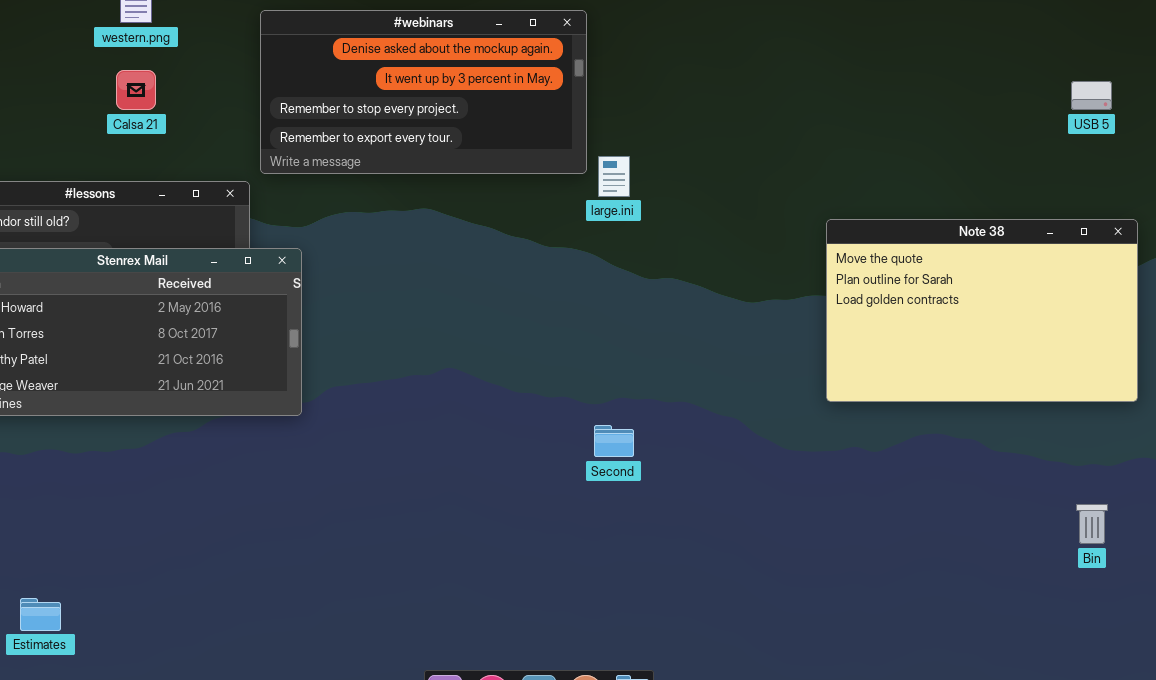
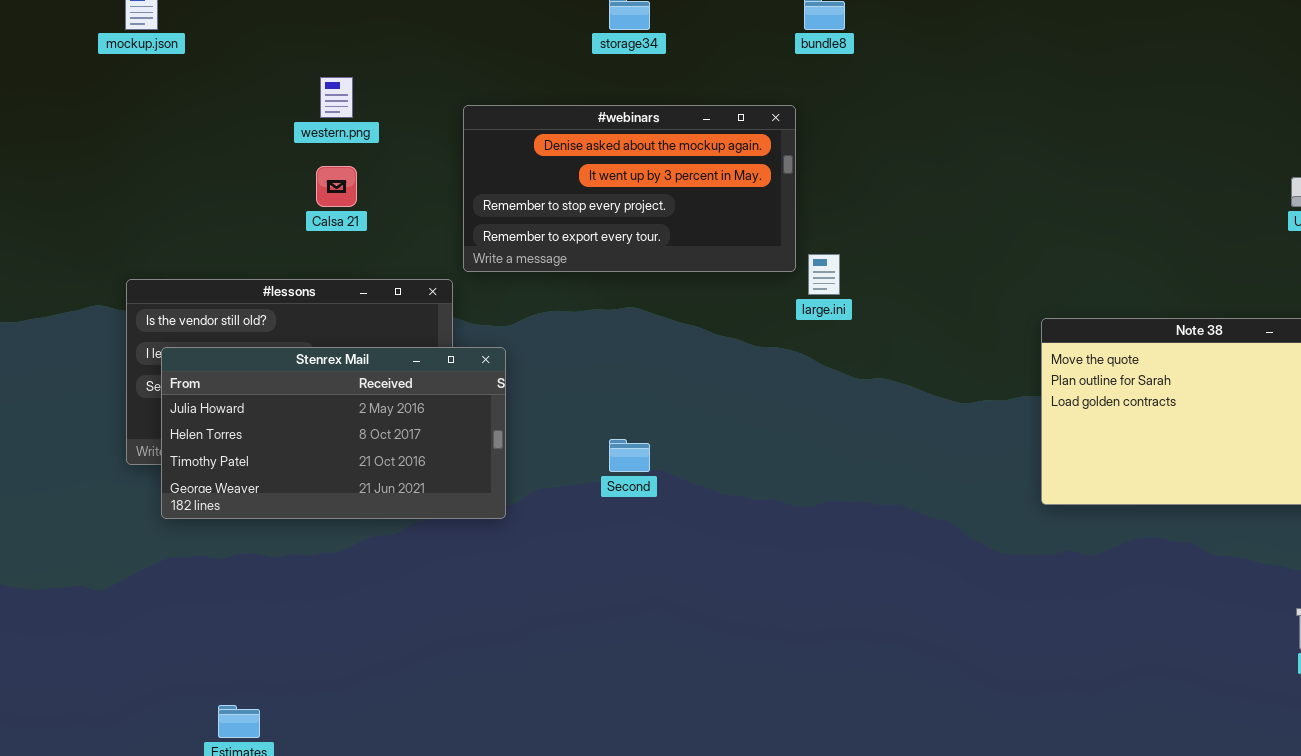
Second: [594,425,634,457] -> [609,439,650,472], moved

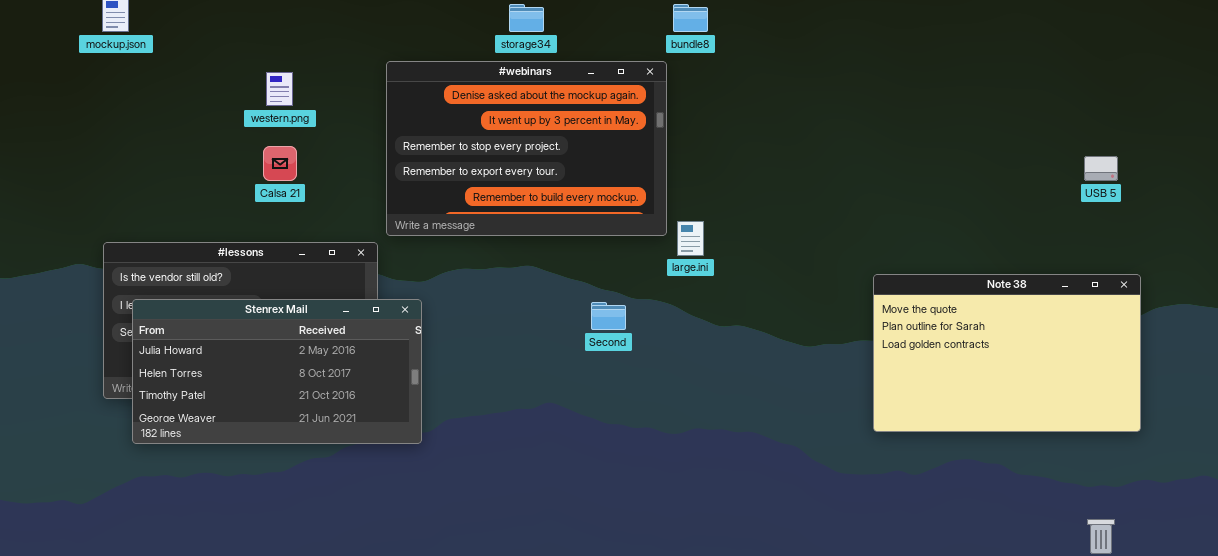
#webinars: [463,105,796,272] -> [386,61,667,236], resized
Second: [609,439,650,472] -> [591,302,626,330], moved

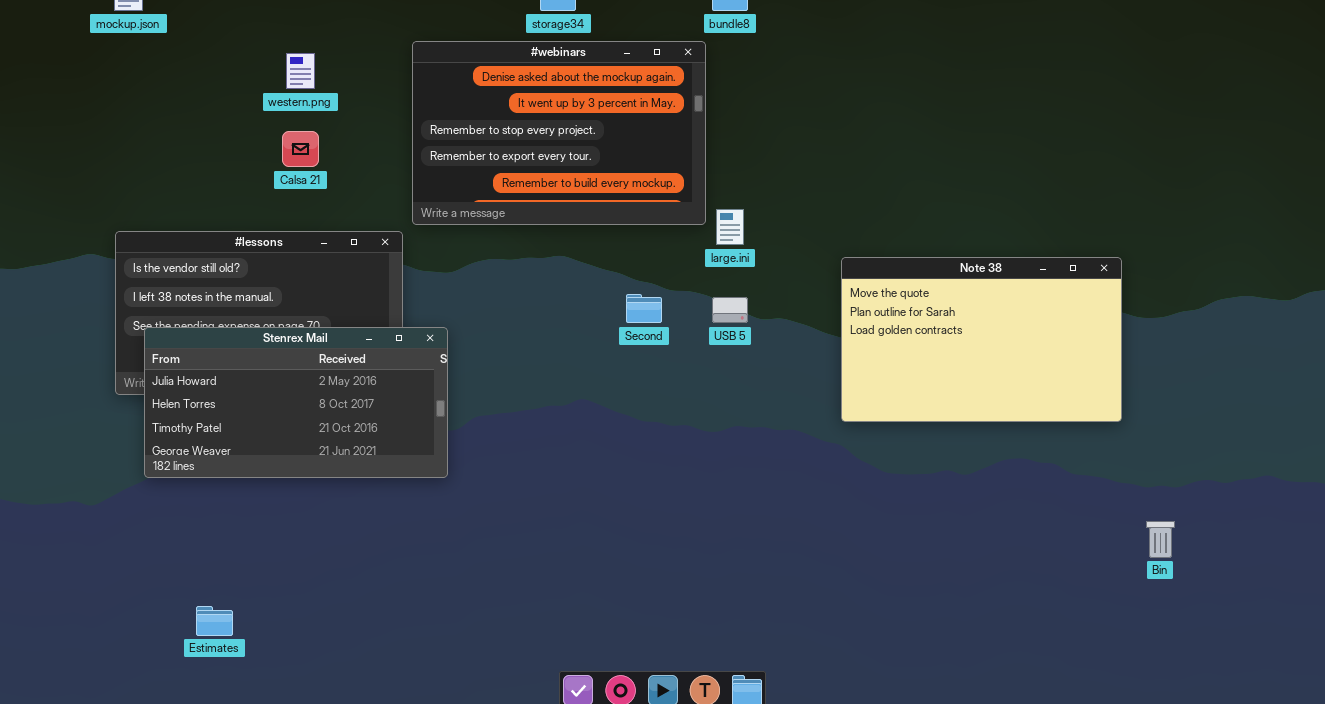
USB 5: [1084,156,1118,181] -> [712,297,748,323], moved
Note 38: [873,274,1141,432] -> [841,257,1122,422], moved
Stenrex Mail: [132,299,422,444] -> [144,327,448,478], moved

